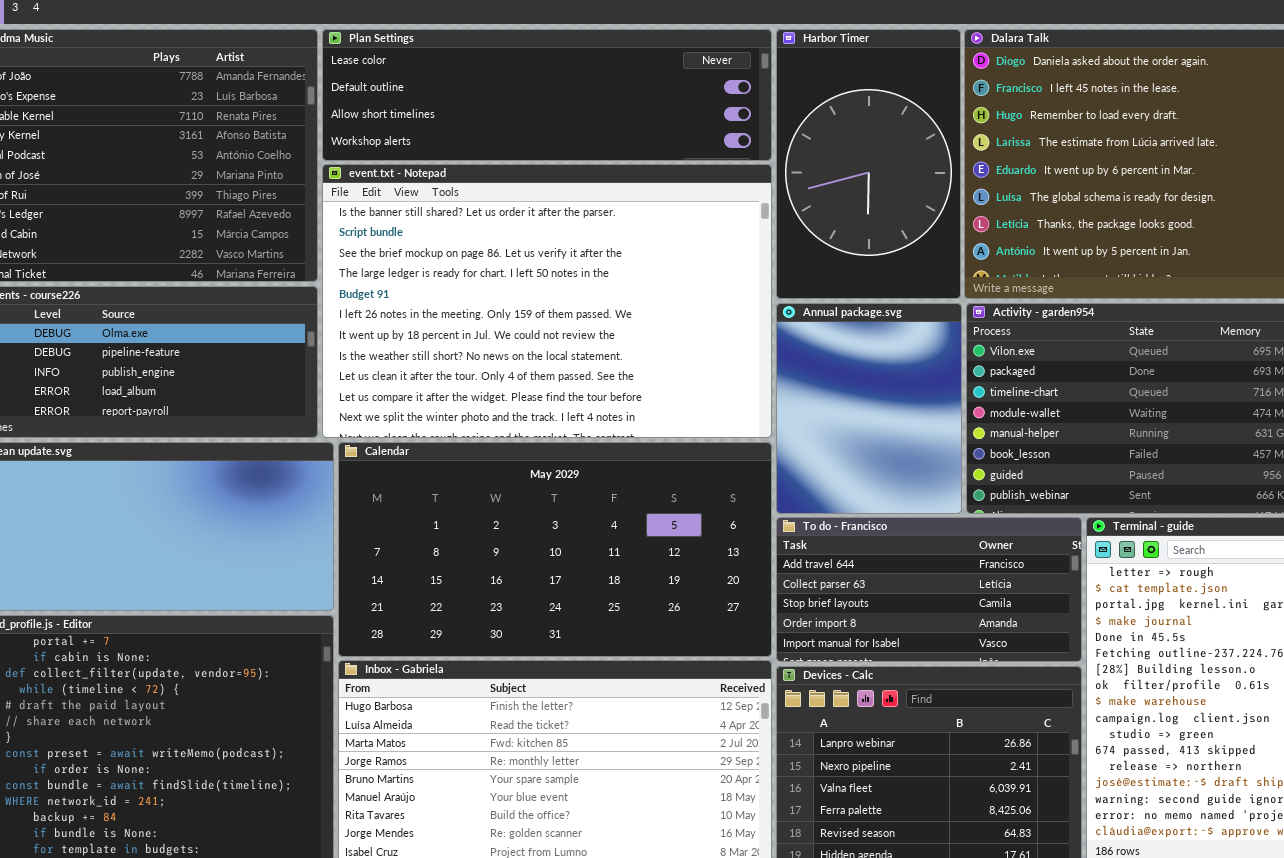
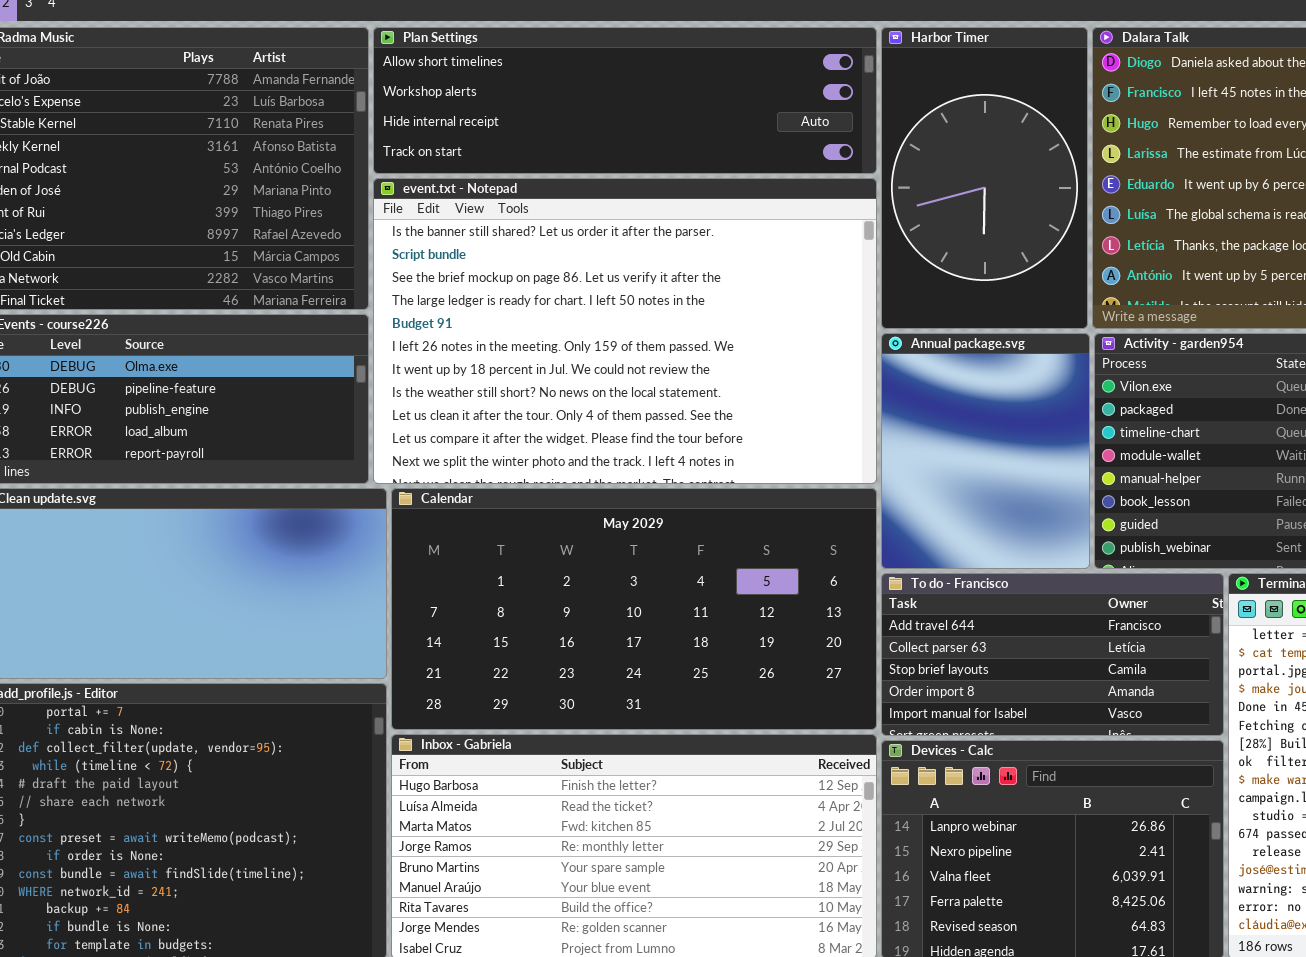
Plan Settings: [322,29,772,161] -> [373,27,877,174], scrolled down 2 rows

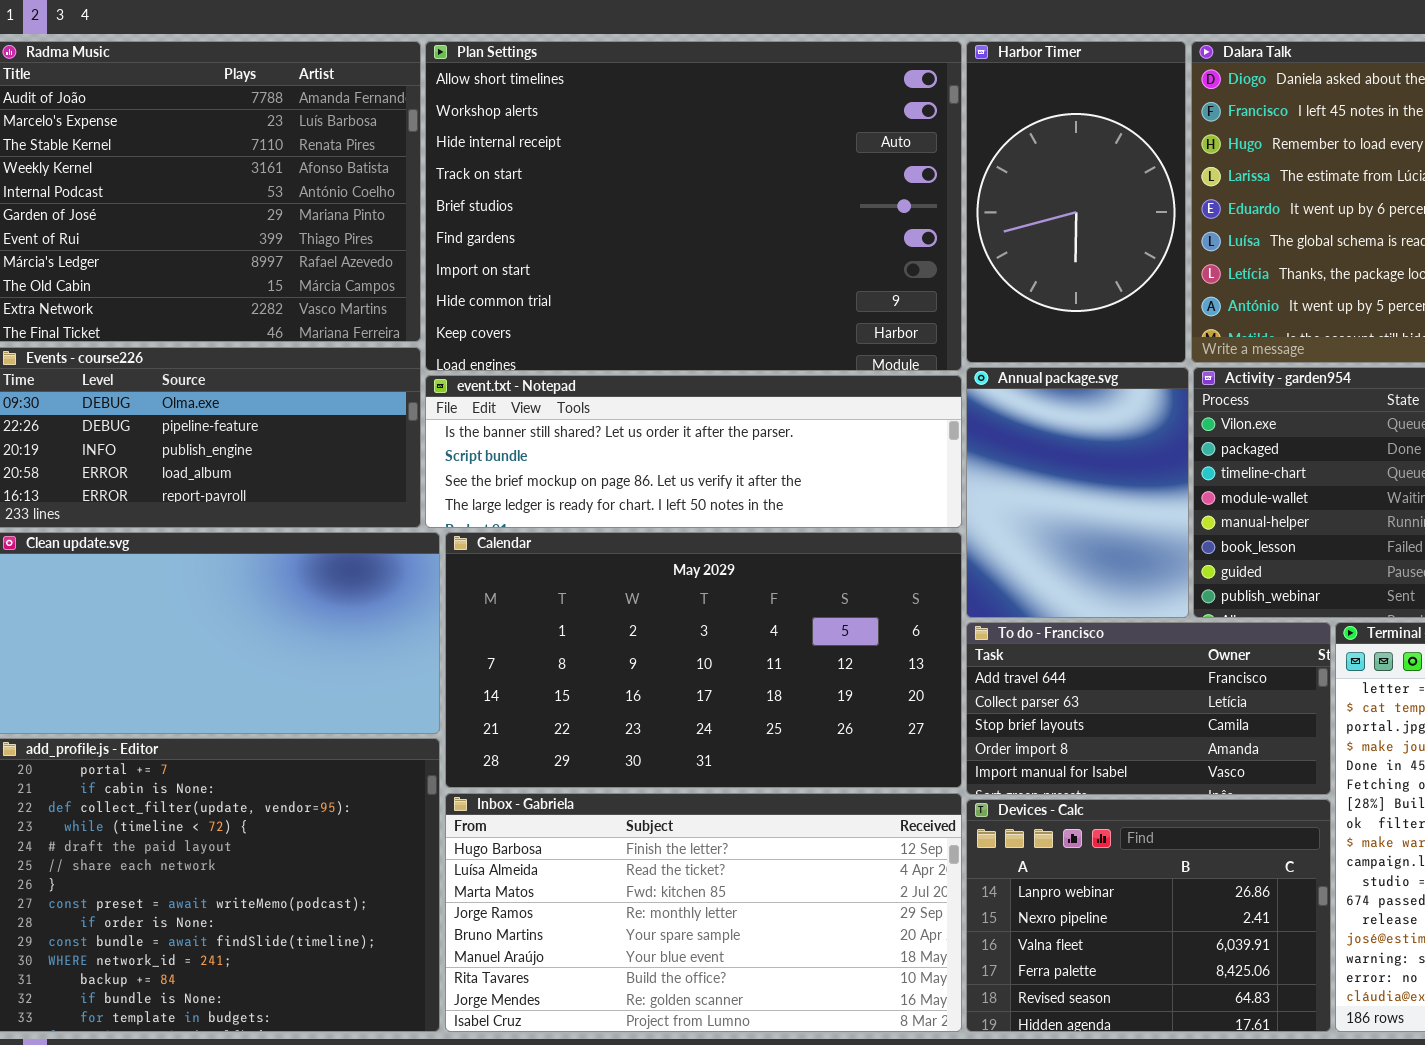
Plan Settings: [373,27,877,174] -> [425,41,962,371], resized
event.txt - Notepad: [373,178,877,484] -> [425,375,962,528], resized

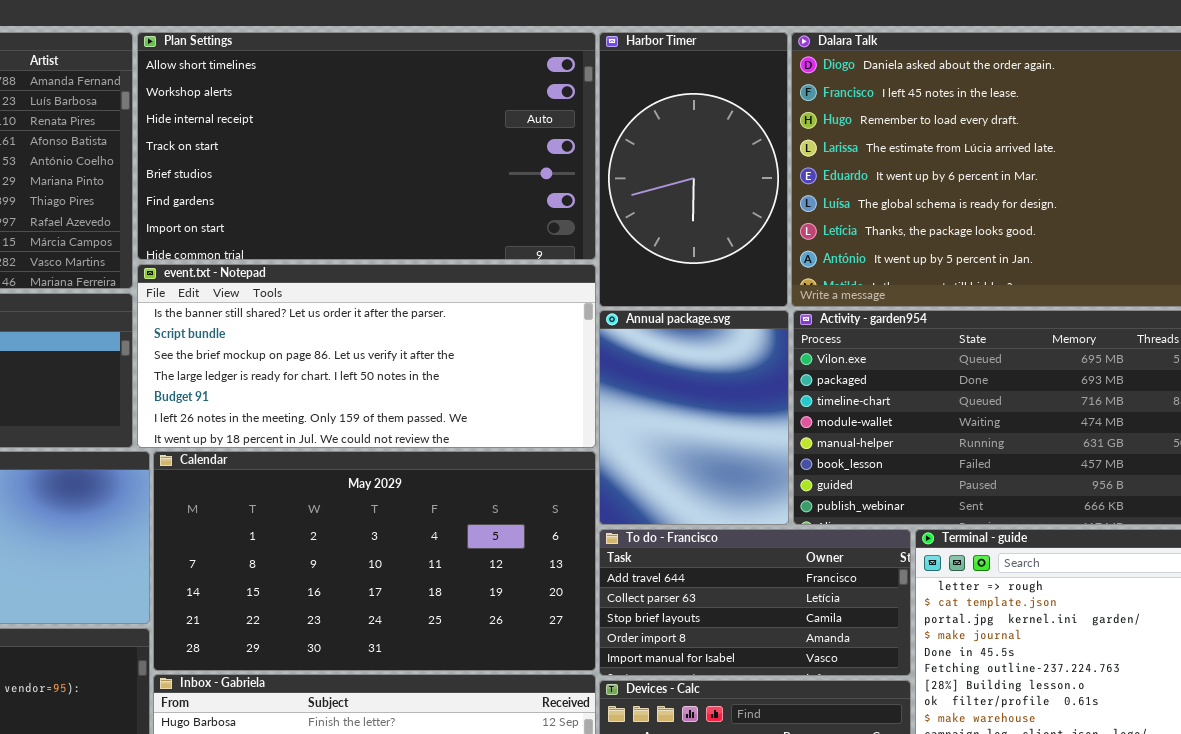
Plan Settings: [425,41,962,371] -> [137,32,596,260], resized
event.txt - Notepad: [425,375,962,528] -> [137,264,596,448], resized

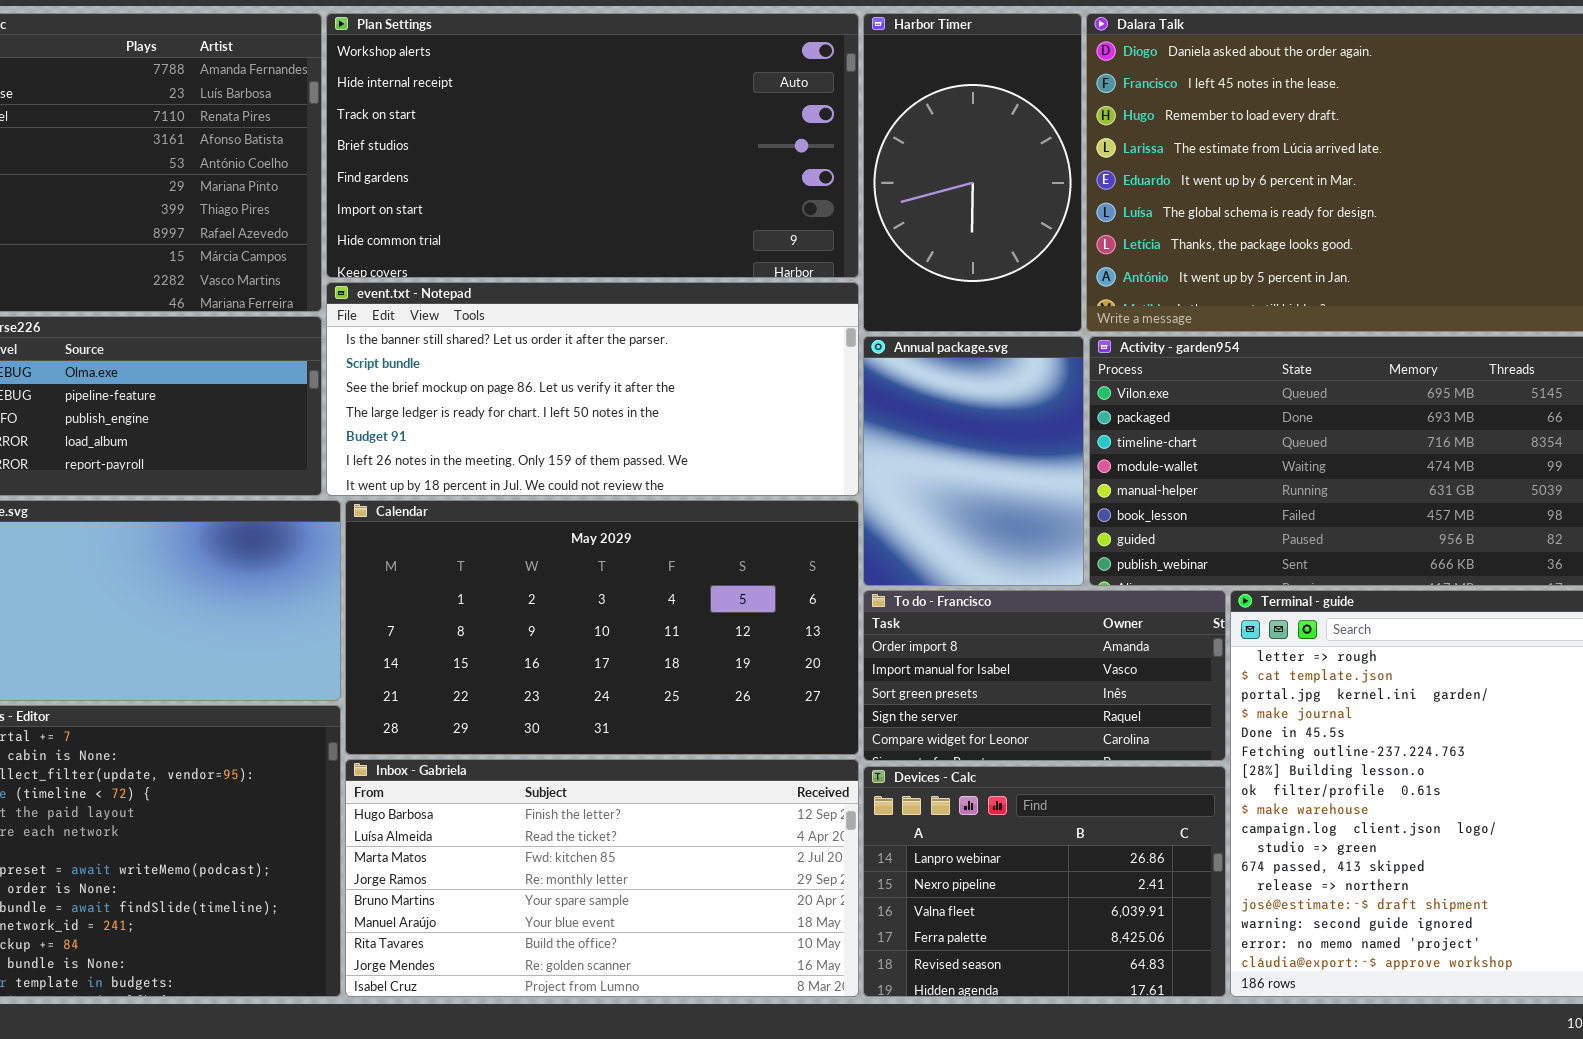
Plan Settings: [137,32,596,260] -> [326,13,859,278], scrolled down 1 row
To do - Francisco: [599,529,911,676] -> [863,590,1226,761], scrolled down 3 rows

